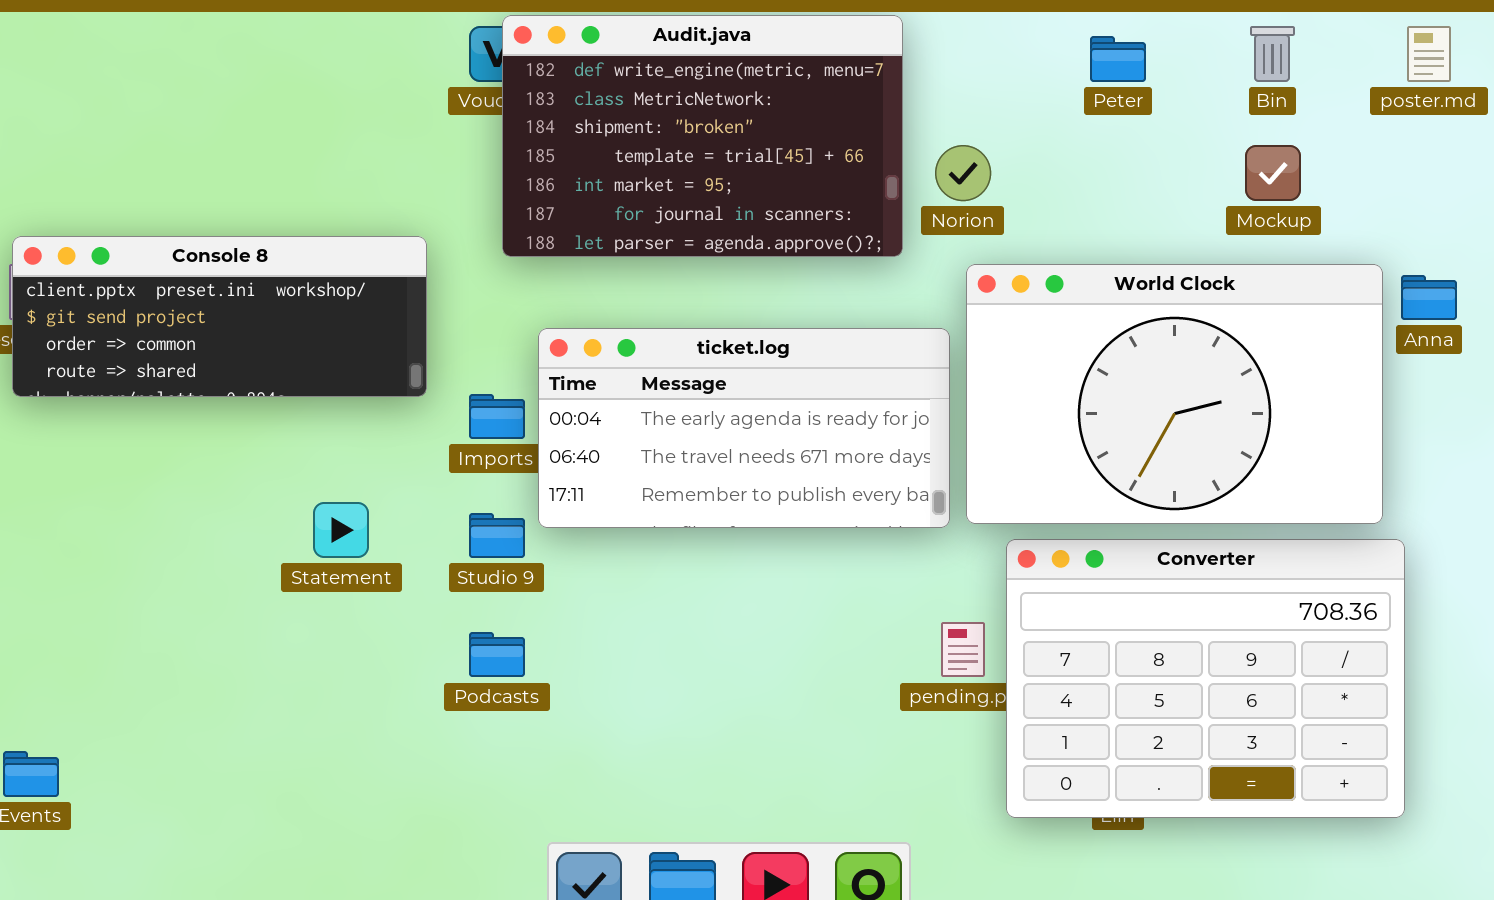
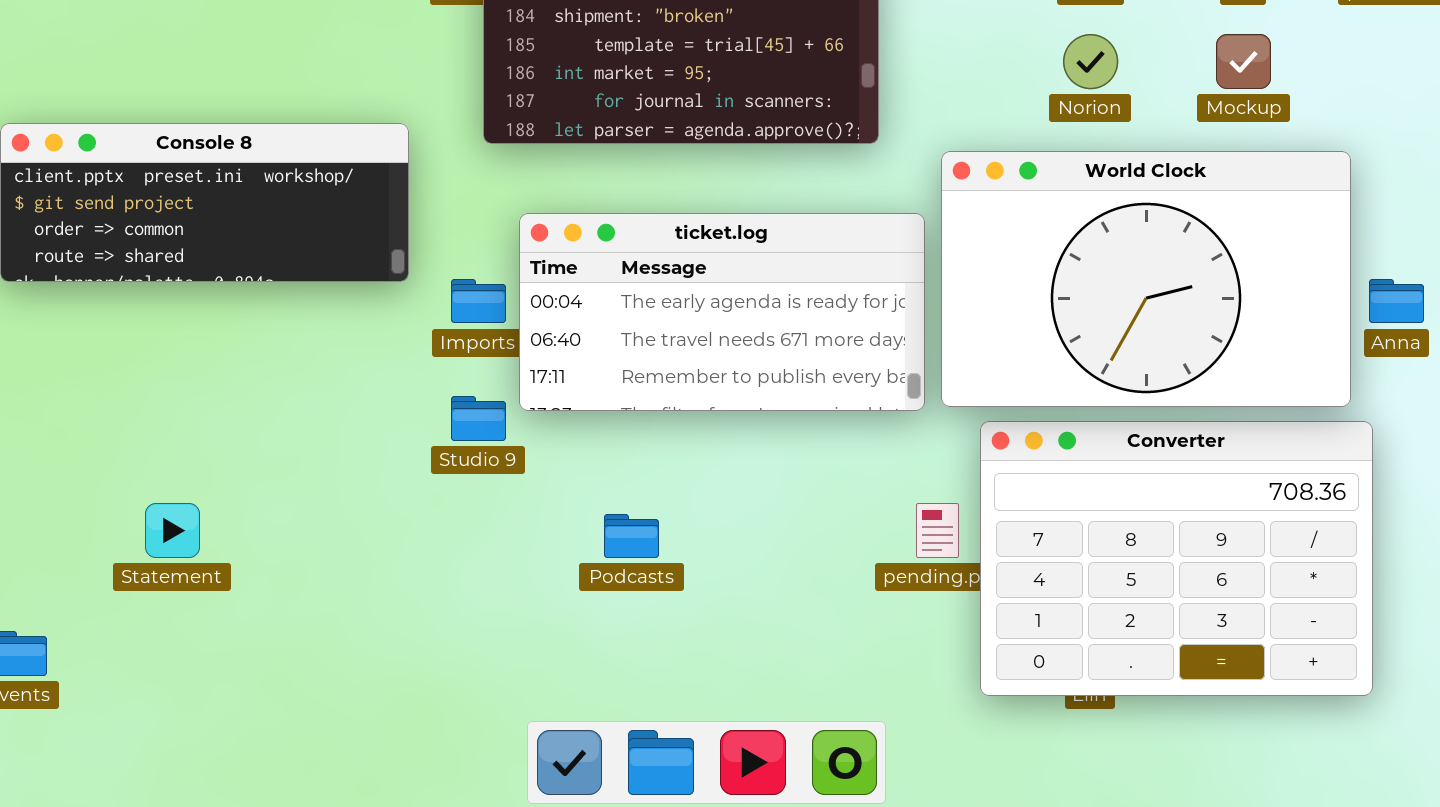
Norion: [935,145,991,201] -> [1063,34,1118,89], moved
Anna: [1401,275,1457,320] -> [1369,279,1424,323], moved
Statement: [313,502,369,558] -> [145,503,200,558], moved
Podcasts: [469,632,525,677] -> [604,514,659,558], moved

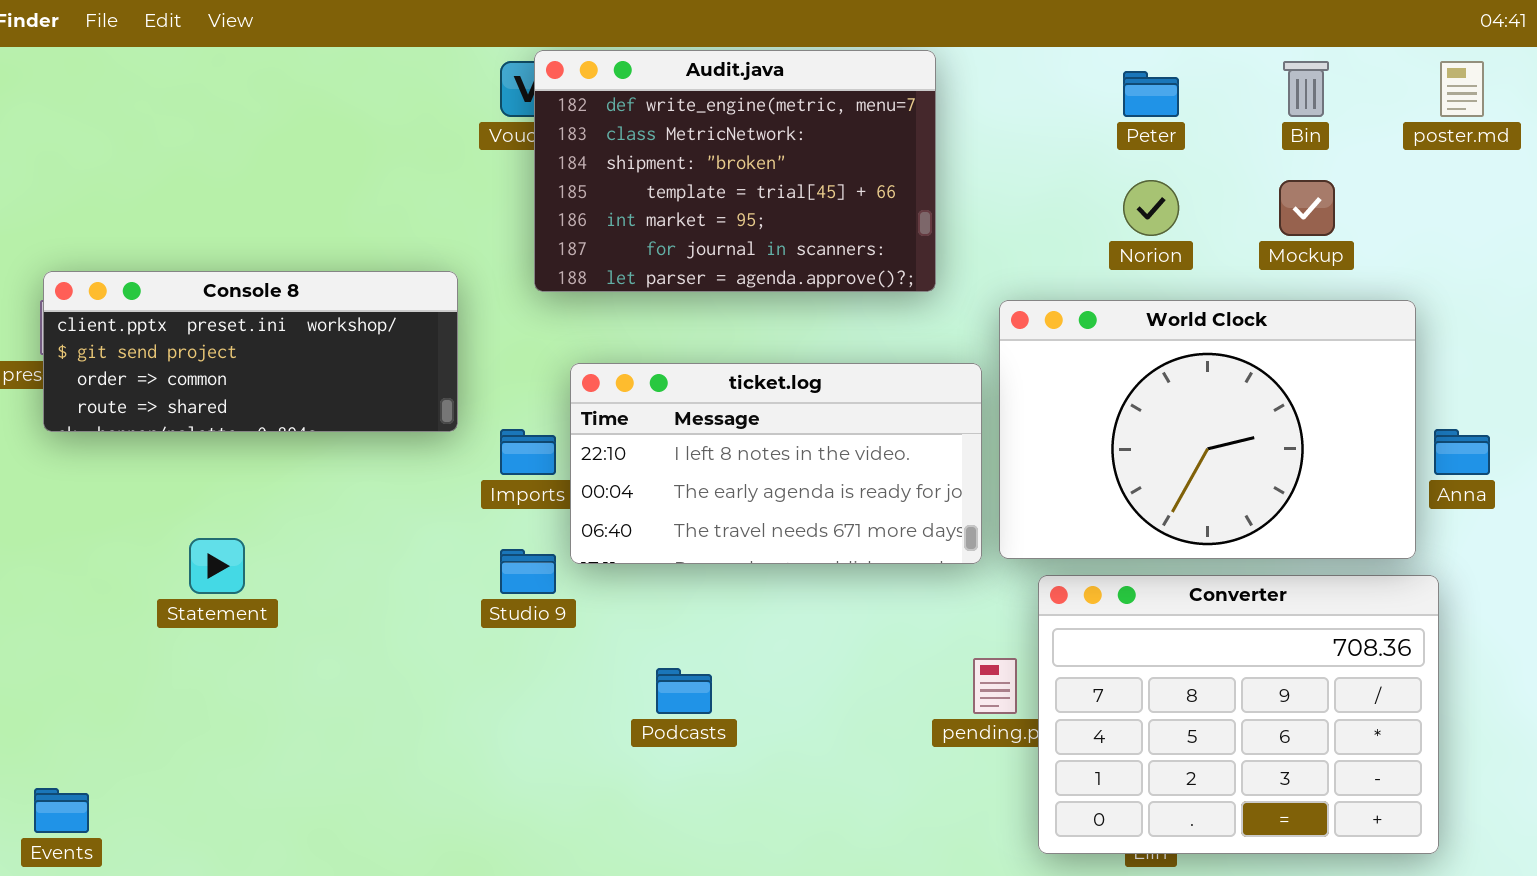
ticket.log: [519,213,925,411] -> [570,363,982,564], scrolled up 1 row
Statement: [145,503,200,558] -> [189,538,245,594], moved

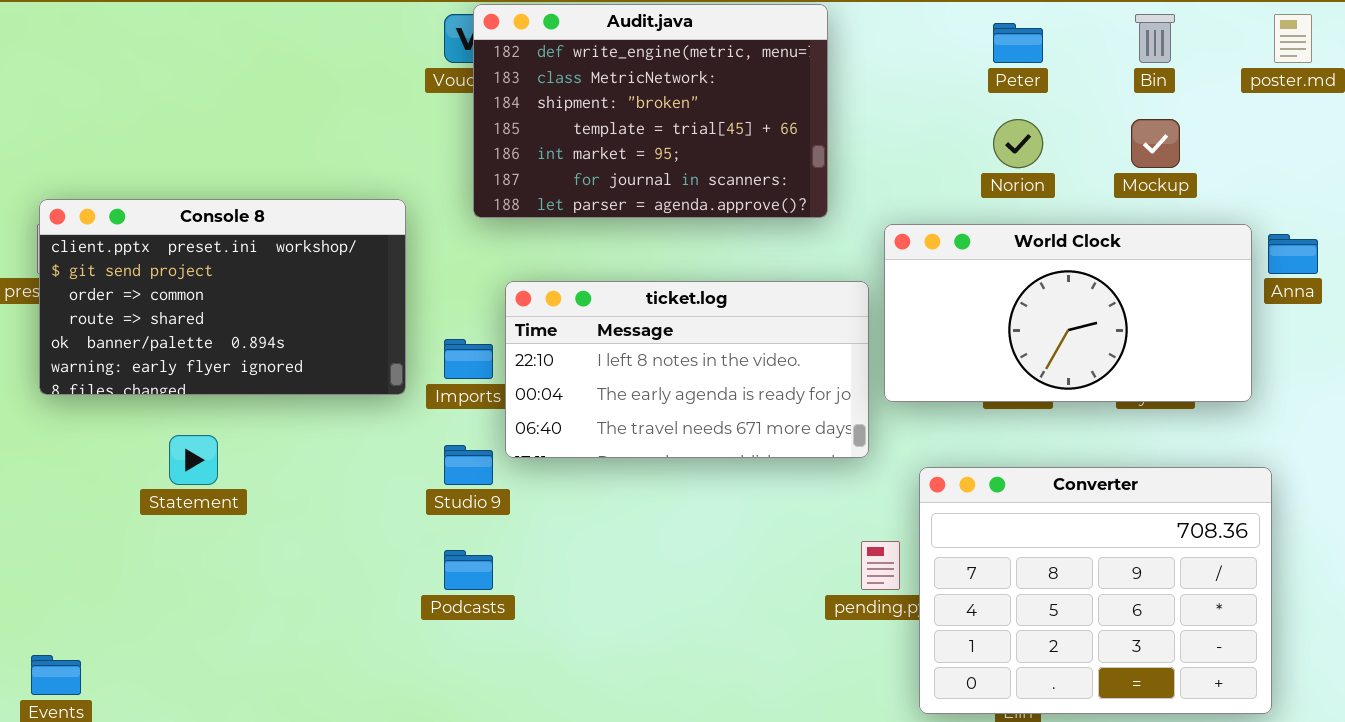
Console 8: [43,271,458,432] -> [39,199,406,395], resized
World Clock: [999,300,1416,559] -> [884,224,1252,402], resized
Anna: [1434,429,1490,475] -> [1268,234,1318,274], moved
Podcasts: [656,668,712,714] -> [444,550,493,590], moved

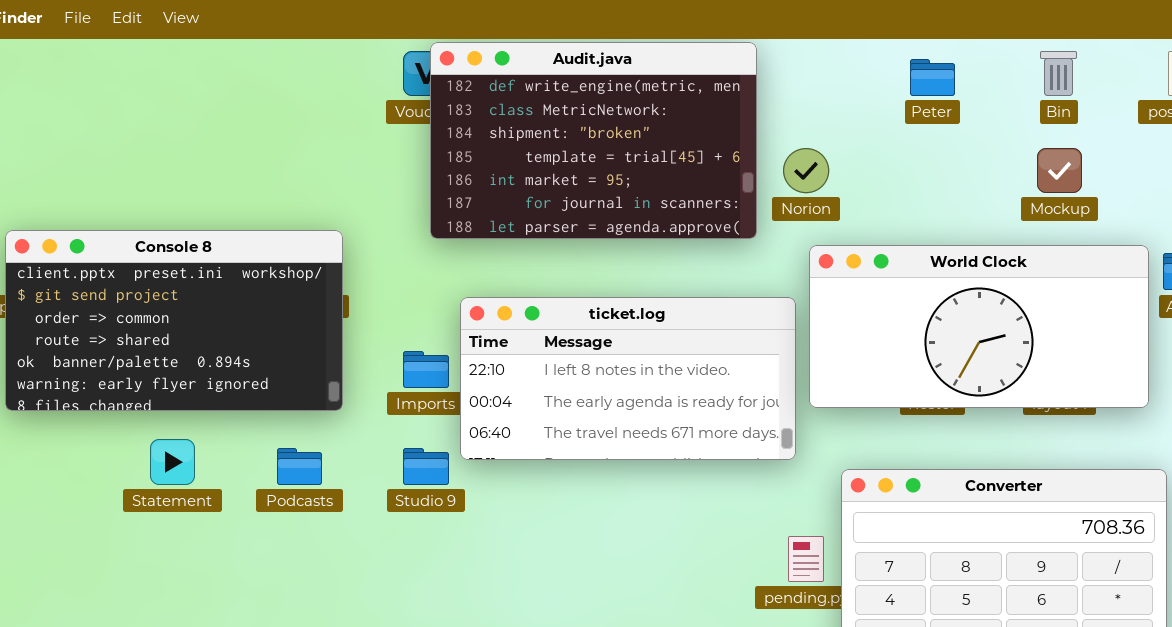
Norion: [993,119,1043,168] -> [783,148,829,193], moved
Console 8: [39,199,406,395] -> [5,230,343,411], moved
Podcasts: [444,550,493,590] -> [277,448,322,485], moved

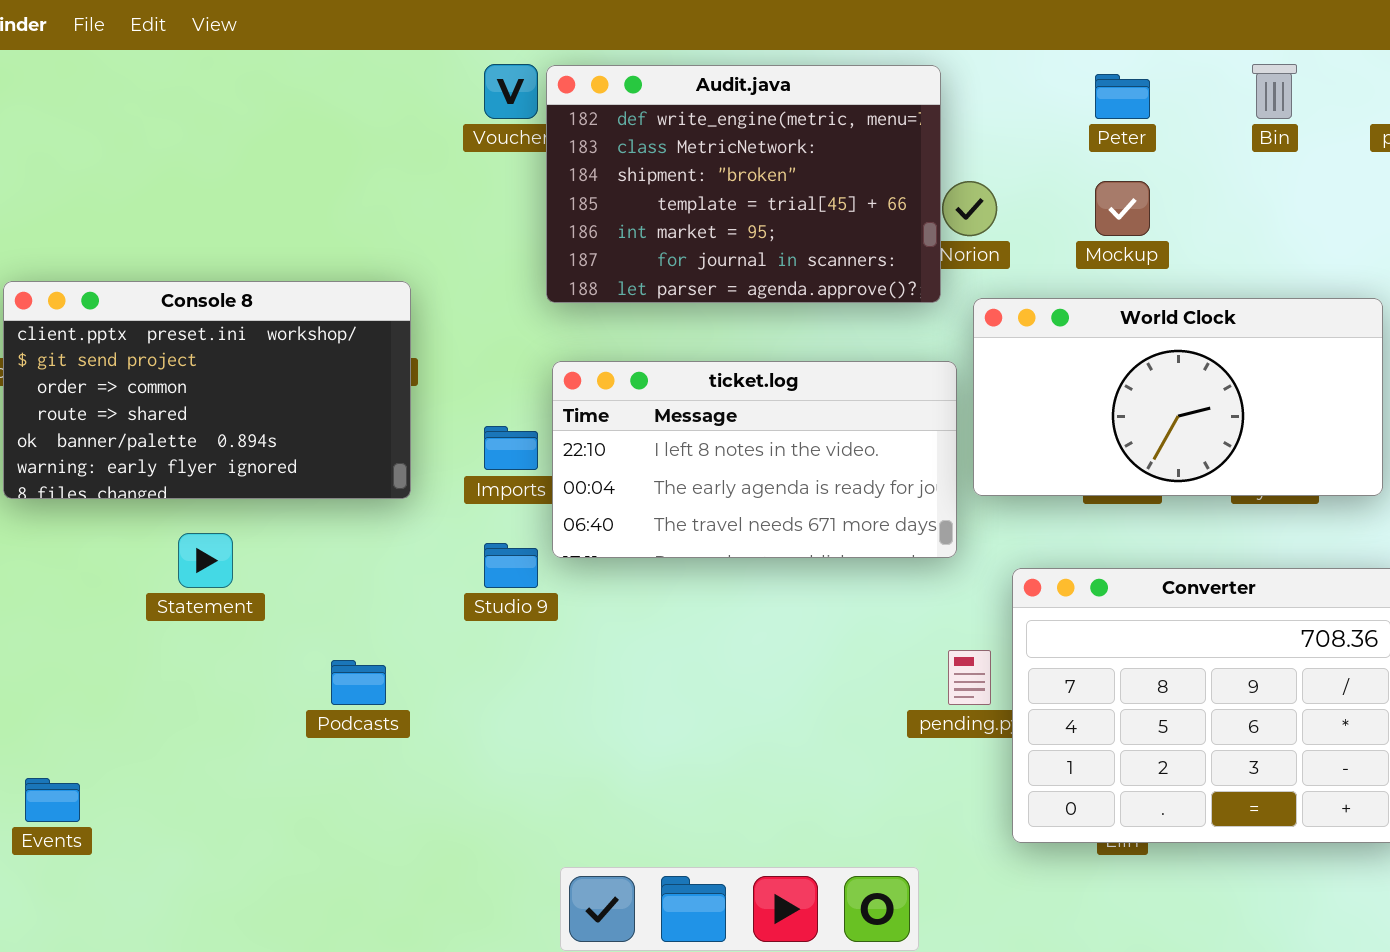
Audit.java: [430,42,757,239] -> [546,65,941,303], moved
Mockup: [1037,148,1082,193] -> [1095,181,1150,236], moved
Podcasts: [277,448,322,485] -> [331,660,386,705], moved

